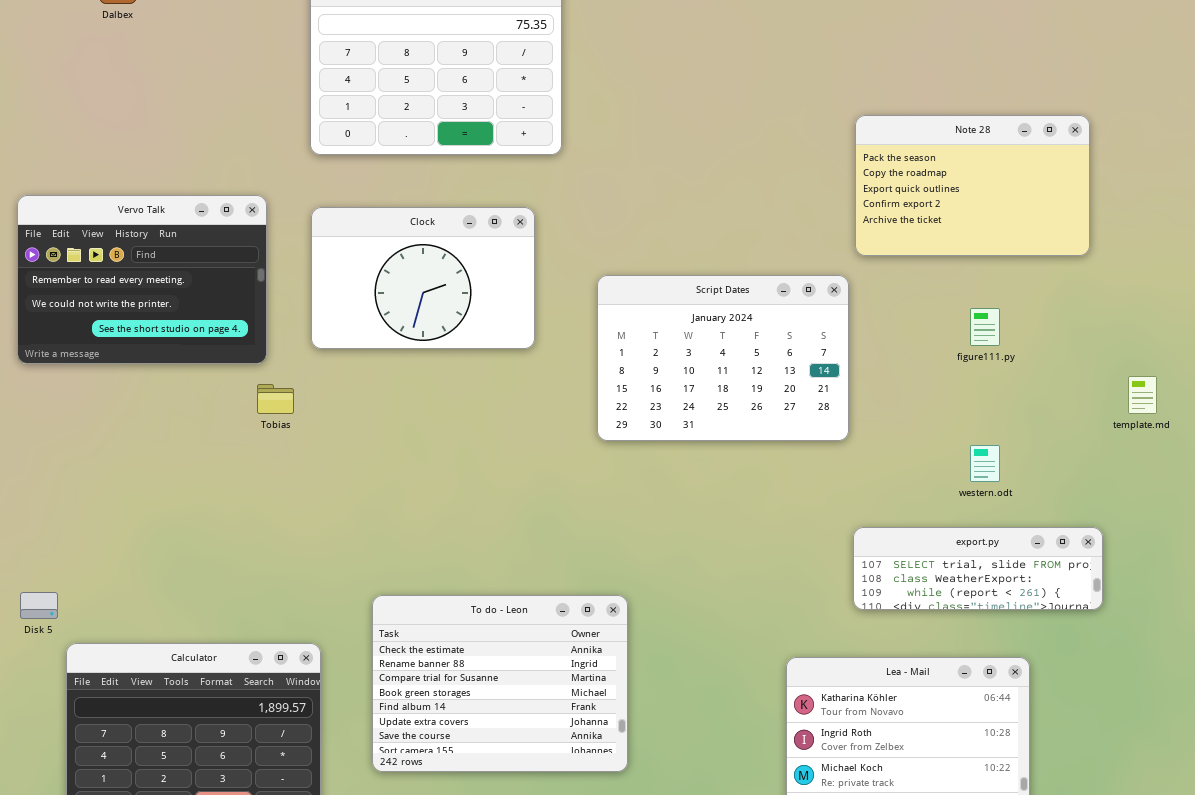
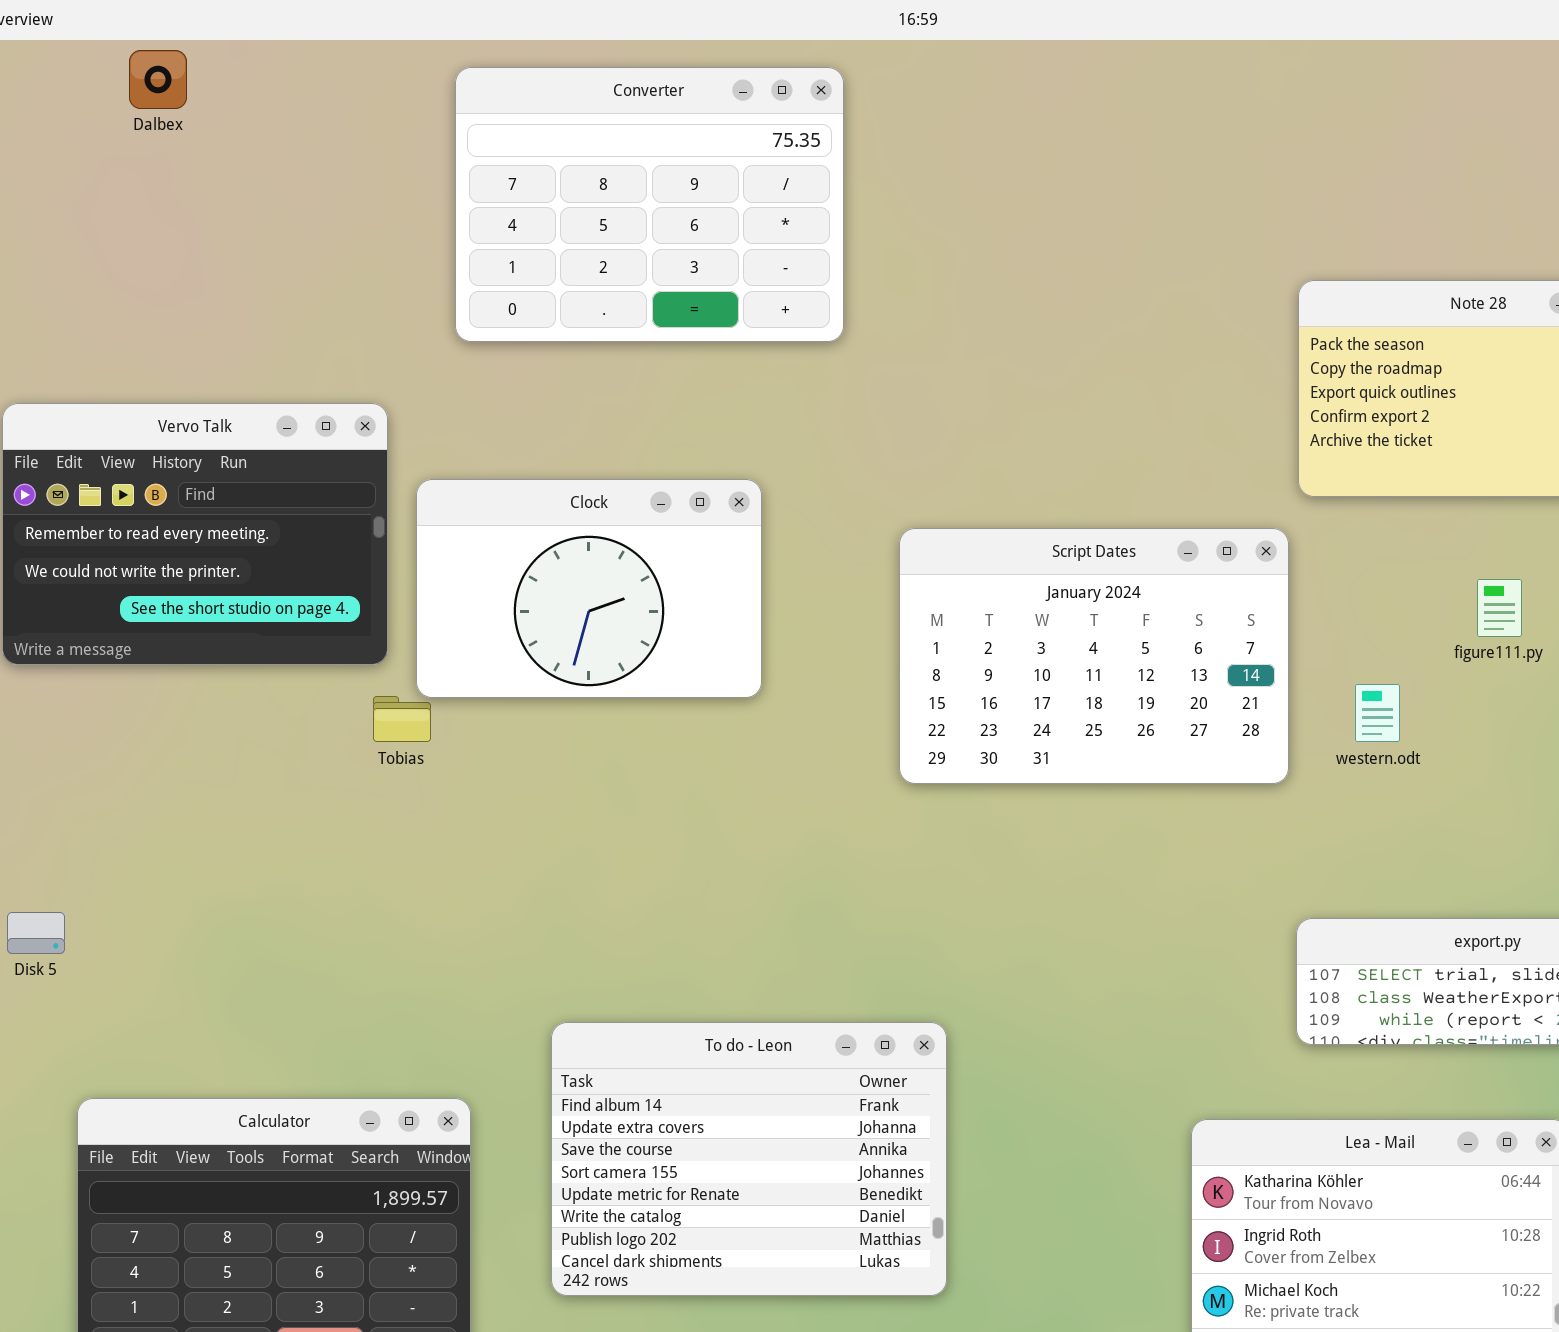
Clock: [311,207,535,349] -> [416,479,762,698], moved
western.odt: [970,445,1000,482] -> [1355,684,1400,742], moved
Disk 5: [20,592,58,619] -> [7,912,65,954], moved
To do - Leon: [372,595,628,772] -> [551,1022,947,1296], scrolled down 4 rows

